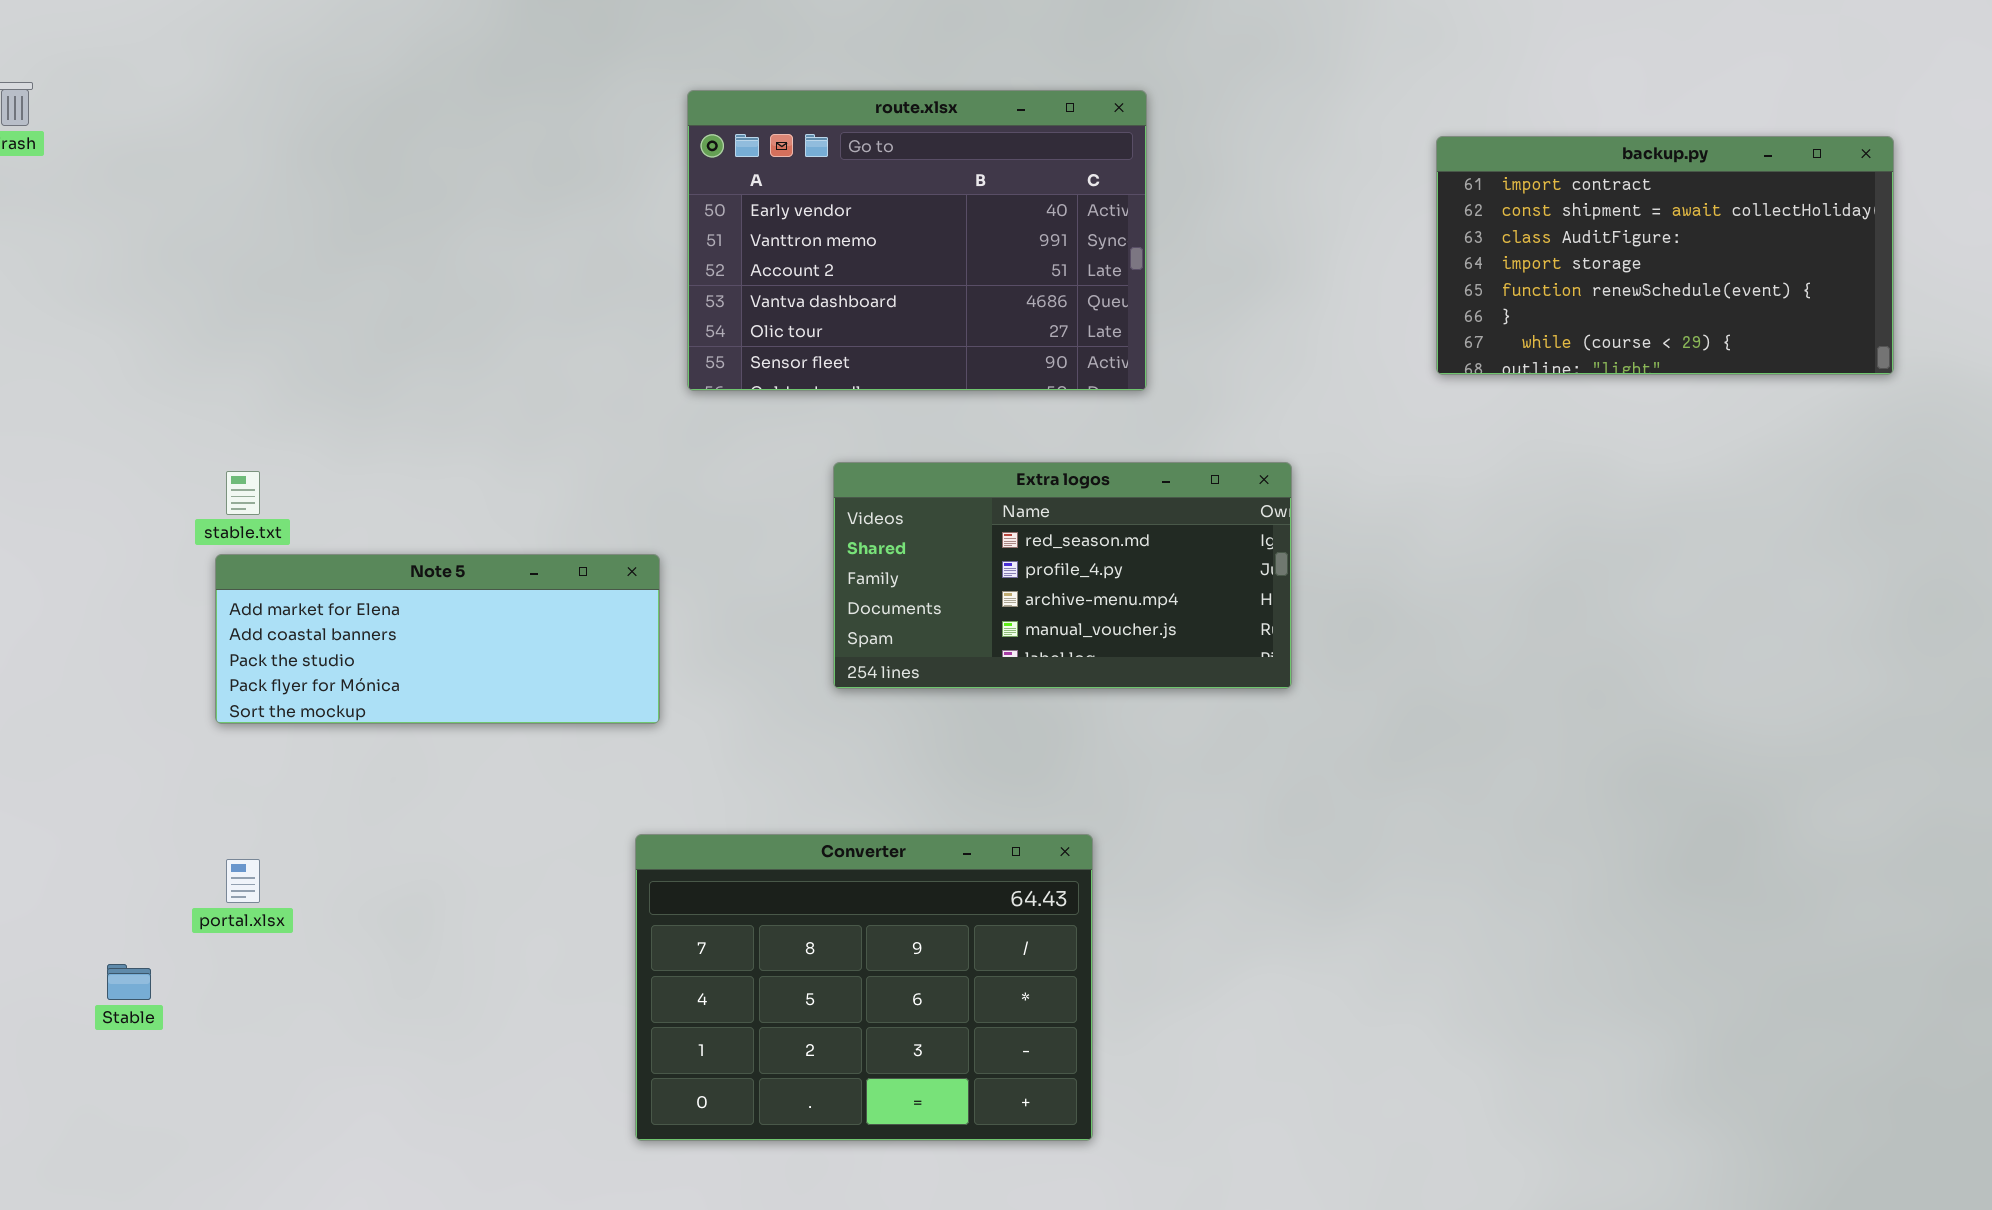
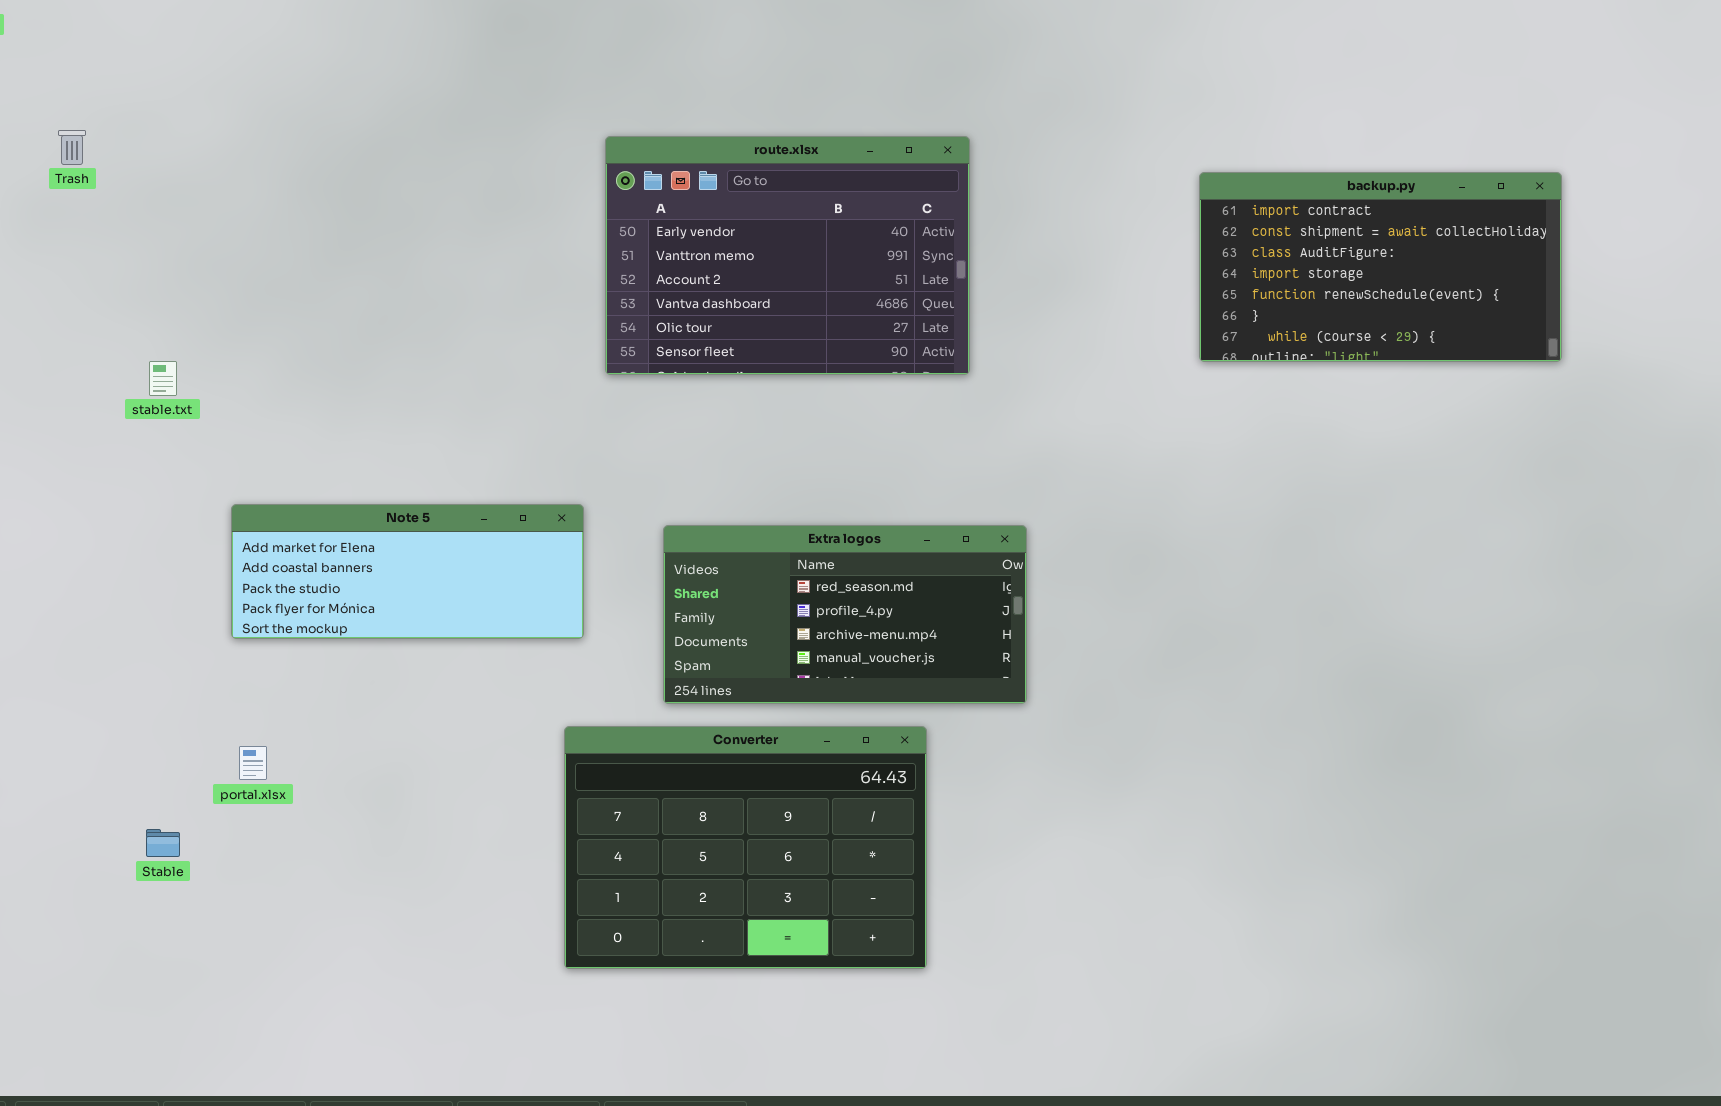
Extra logos: [833,462,1292,689] -> [663,525,1027,704], moved
stable.txt: [226,471,260,515] -> [149,361,177,396], moved

